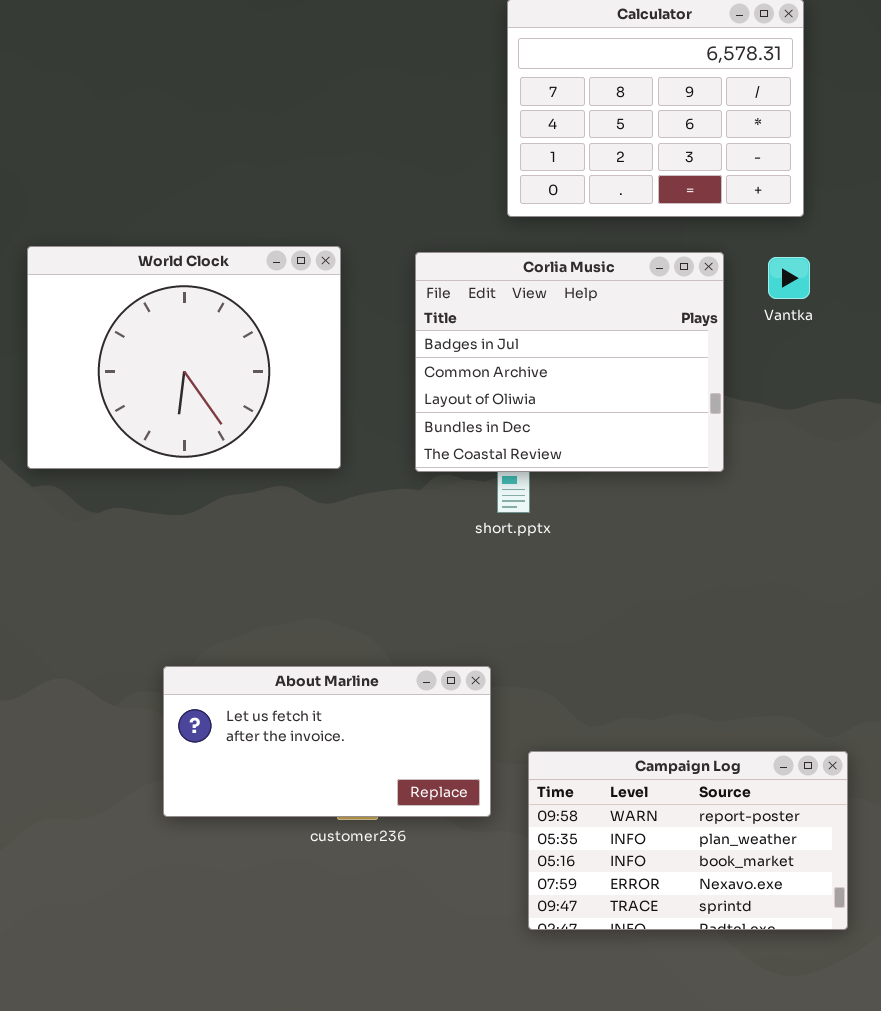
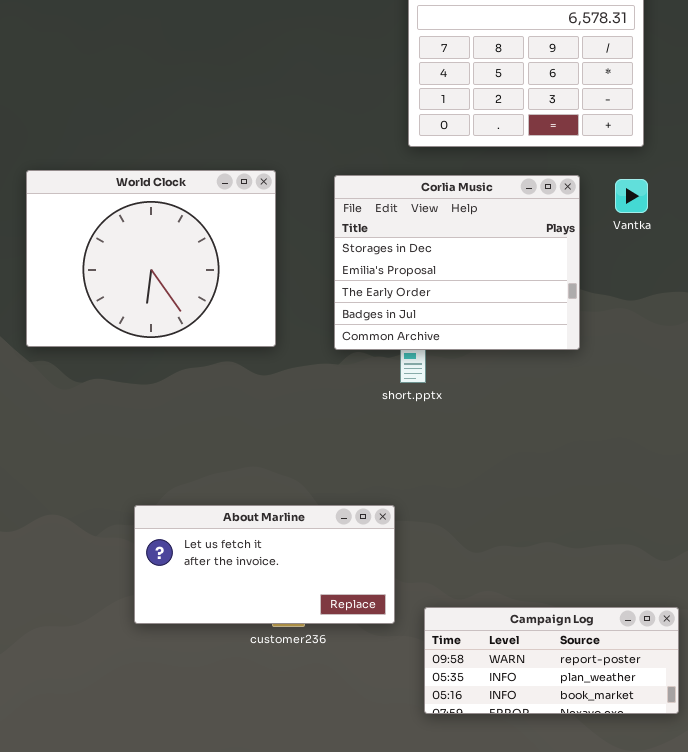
Corlia Music: [415,252,724,472] -> [334,175,580,350], scrolled up 3 rows
Campaign Log: [528,751,848,930] -> [424,607,679,714], resized

